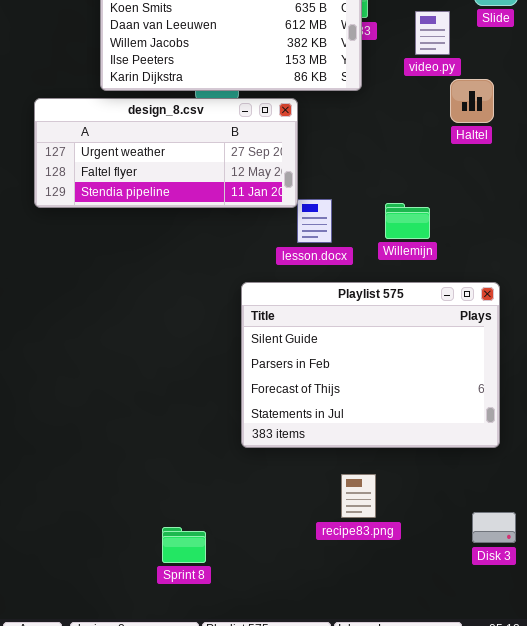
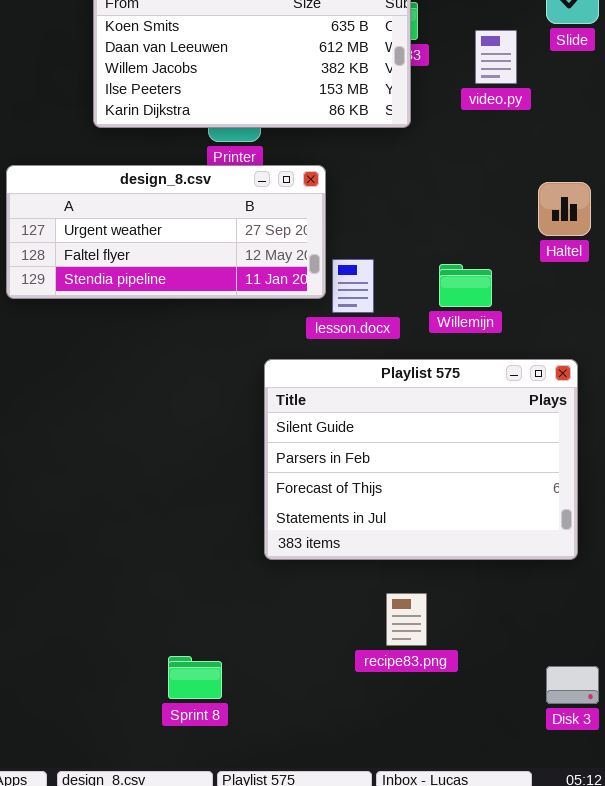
Haltel: [450,79,494,123] -> [538,182,591,236], moved
design_8.csv: [34,98,298,208] -> [6,165,326,299], moved
Disk 3: [472,512,516,543] -> [546,666,599,704], moved

